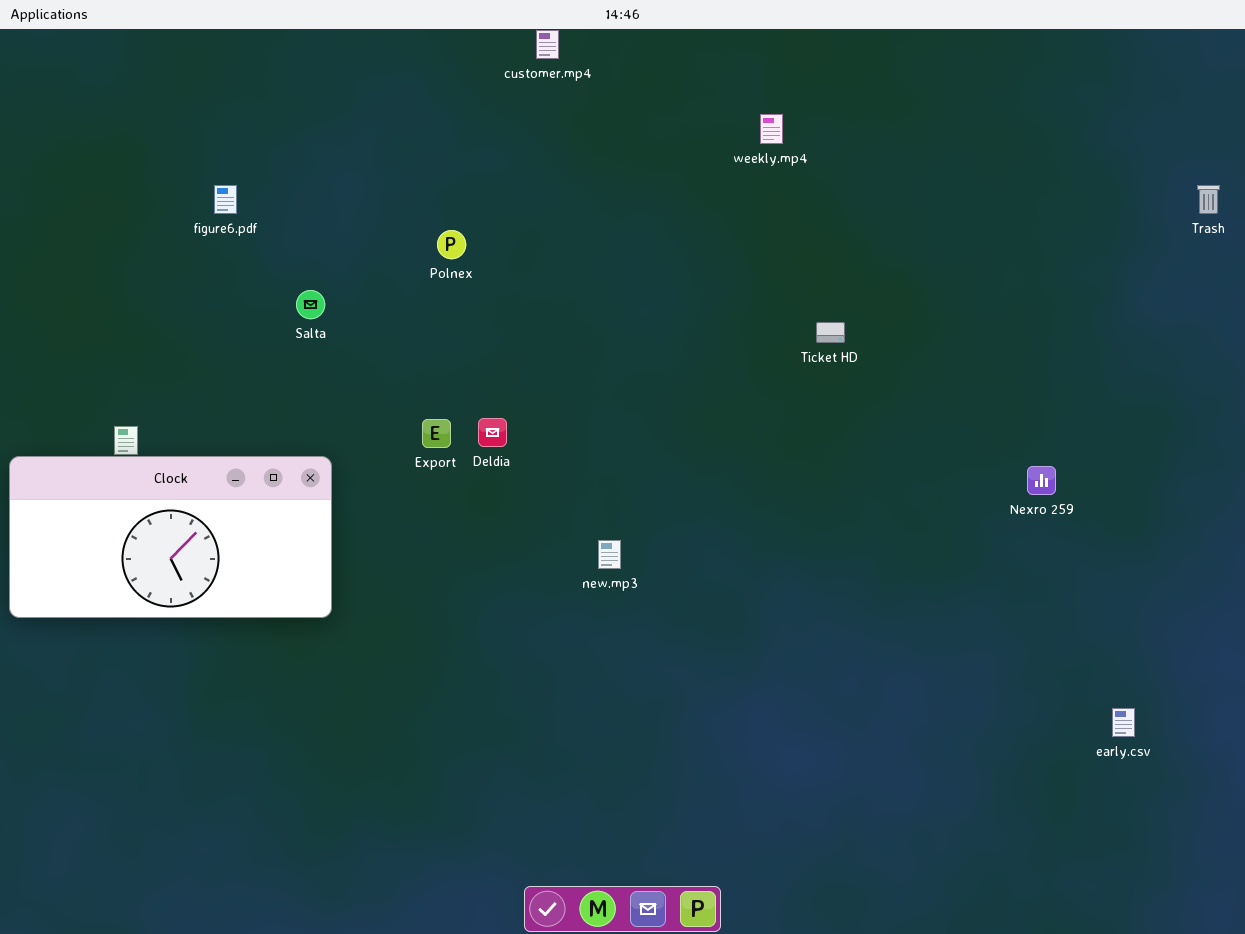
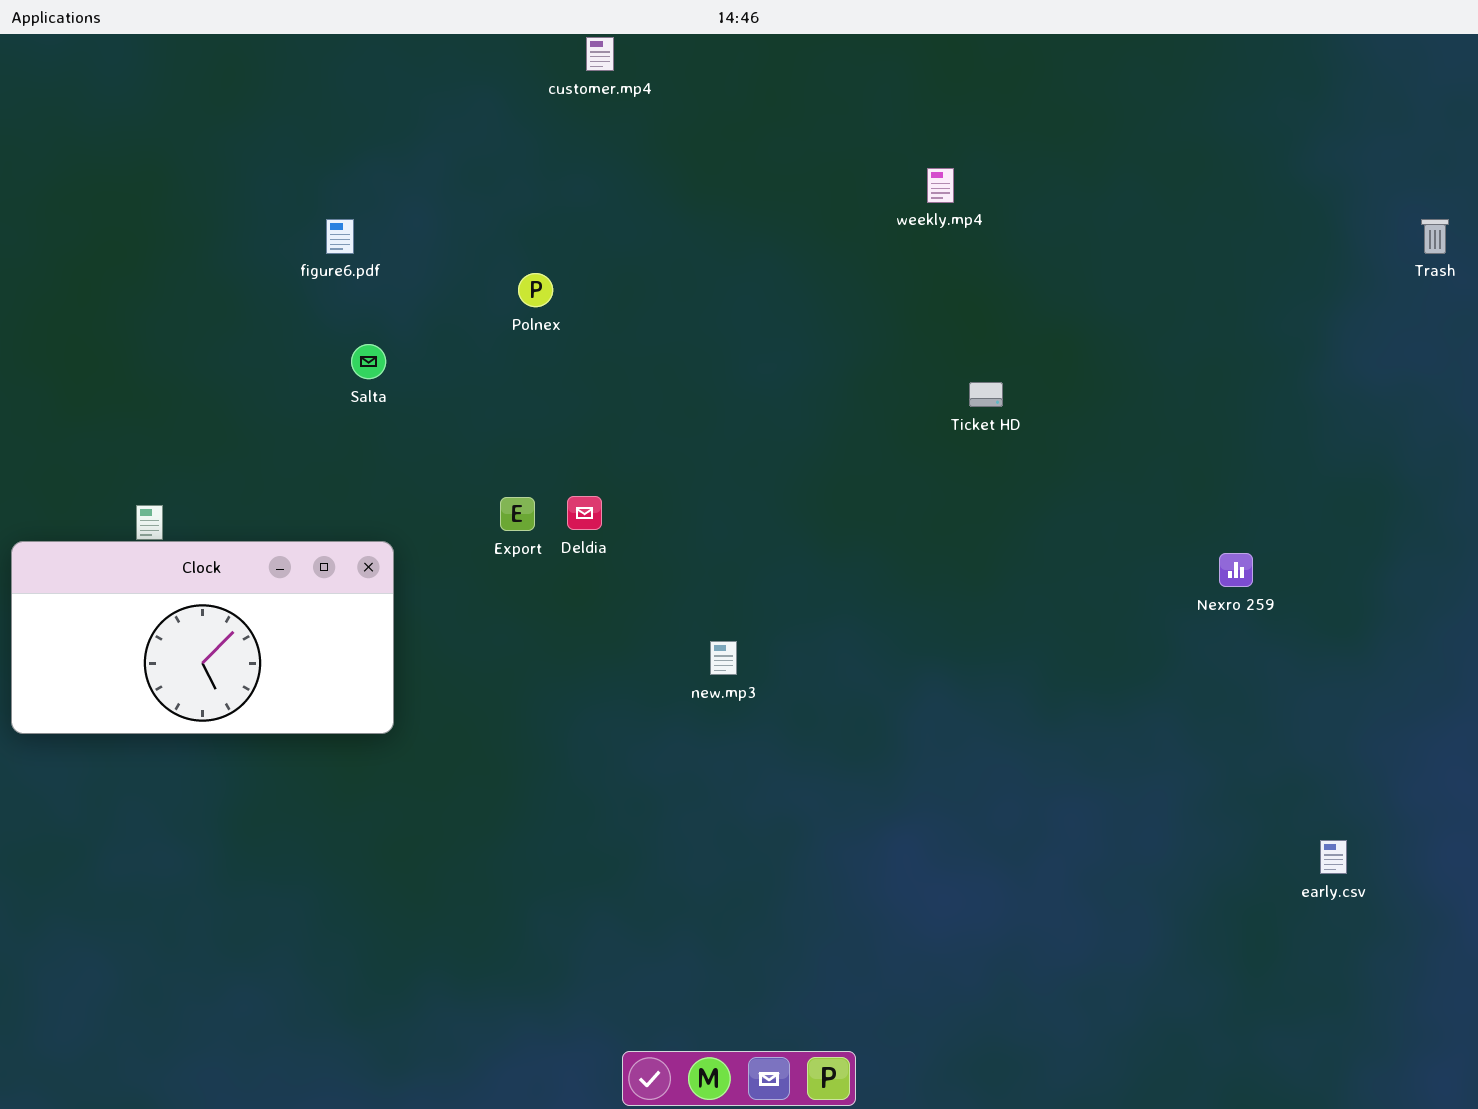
customer.mp4: [536,30,559,59] -> [586,37,614,71], moved
weekly.mp4: [760,114,783,144] -> [927,168,954,203], moved
figure6.pdf: [214,185,237,214] -> [326,219,354,254], moved

